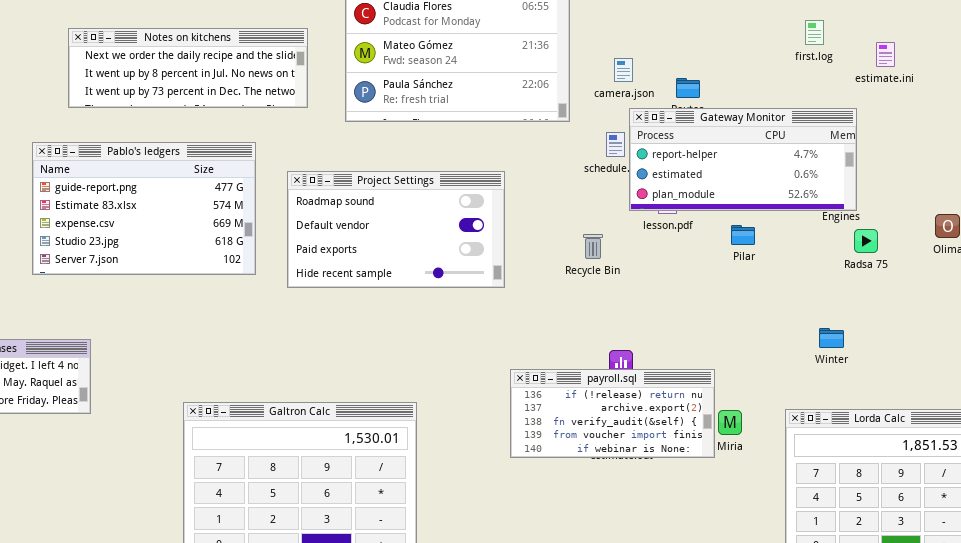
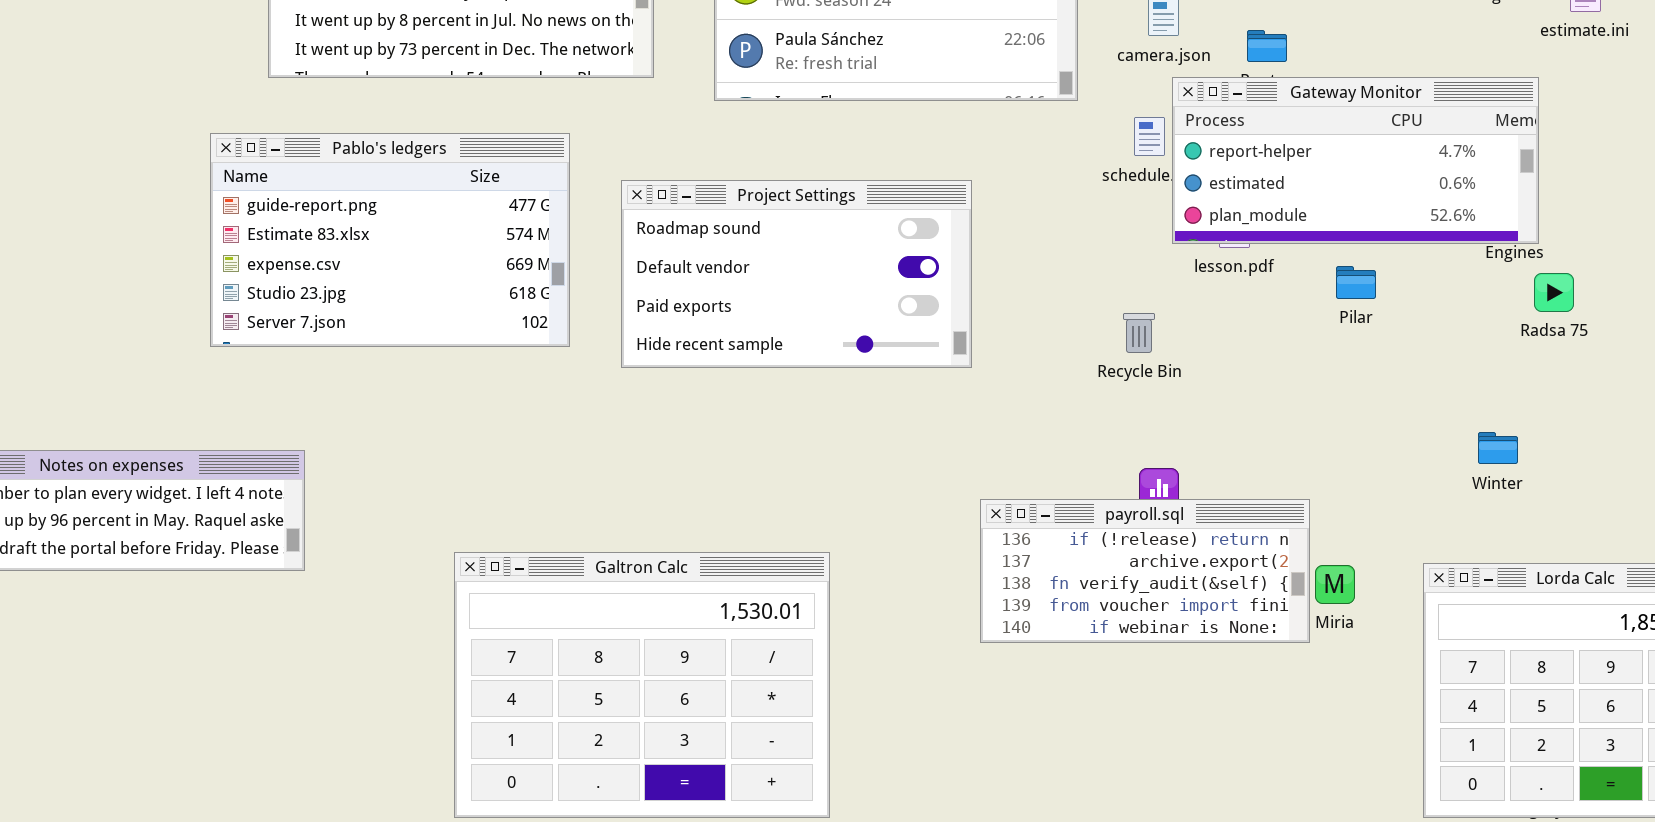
Recycle Bin: [583,234,603,259] -> [1123,313,1155,353], moved

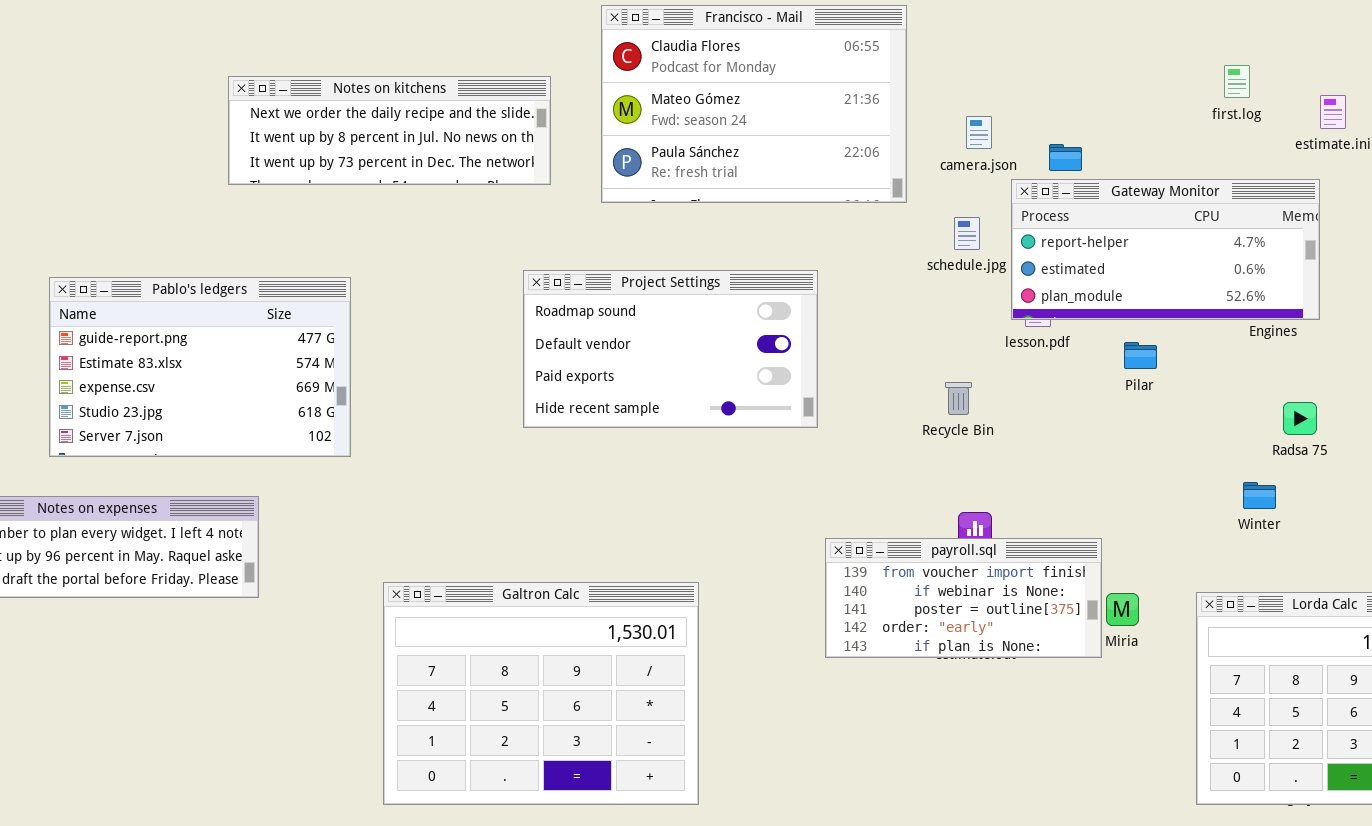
Gateway Monitor: [1172,77,1539,244] -> [1011,179,1320,320], moved
Pablo's ledgers: [210,133,570,347] -> [49,277,351,457], moved
Radsa 75: [1534,273,1574,312] -> [1283,402,1317,435], moved
payroll.sql: [980,499,1310,643] -> [825,538,1102,658], scrolled down 3 rows

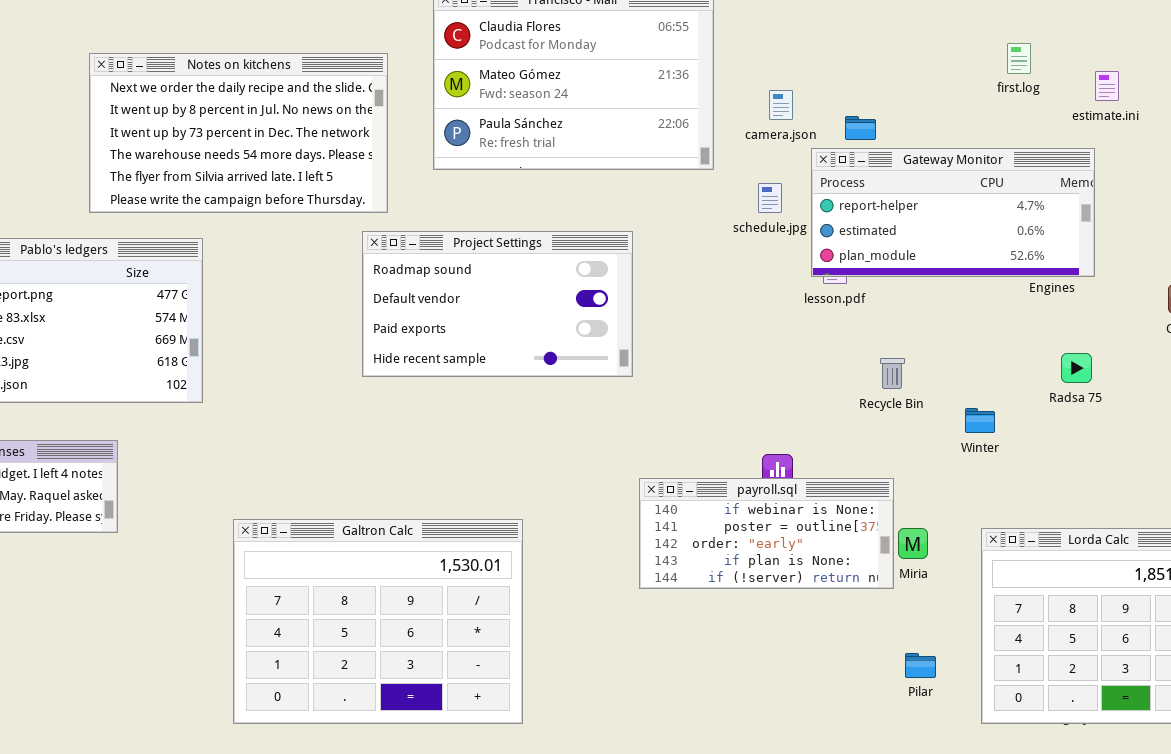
Notes on kitchens: [228,76,551,185] -> [89,53,388,213], resized
Pilar: [1124,342,1157,369] -> [905,653,936,678], moved
Recycle Bin: [945,382,972,415] -> [880,358,905,389], moved
Winter: [1243,482,1276,509] -> [965,408,995,433], moved
payroll.sql: [825,538,1102,658] -> [639,478,894,589], scrolled down 1 row

